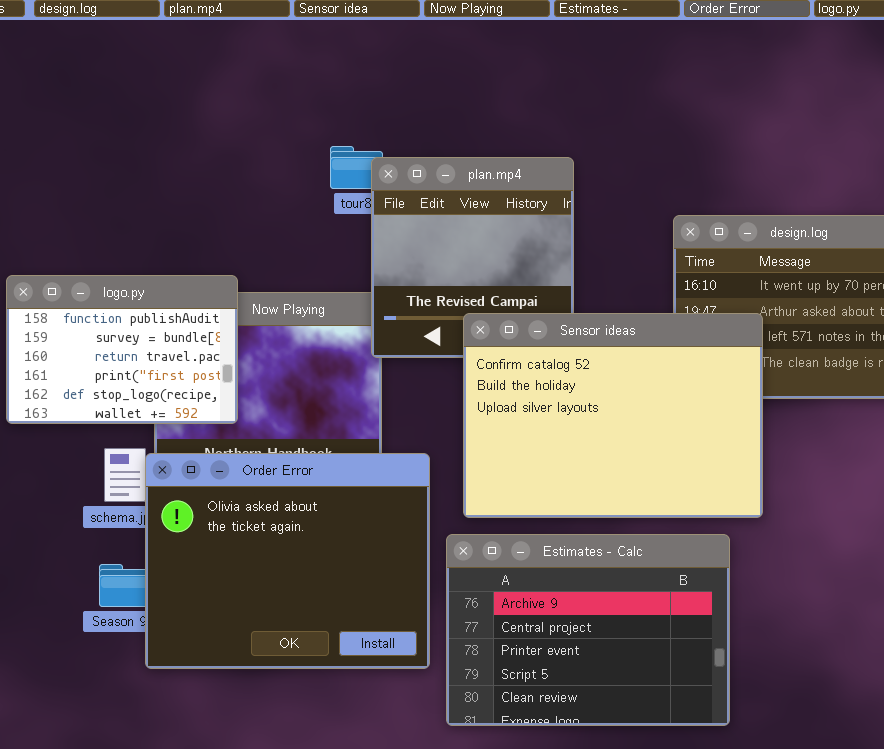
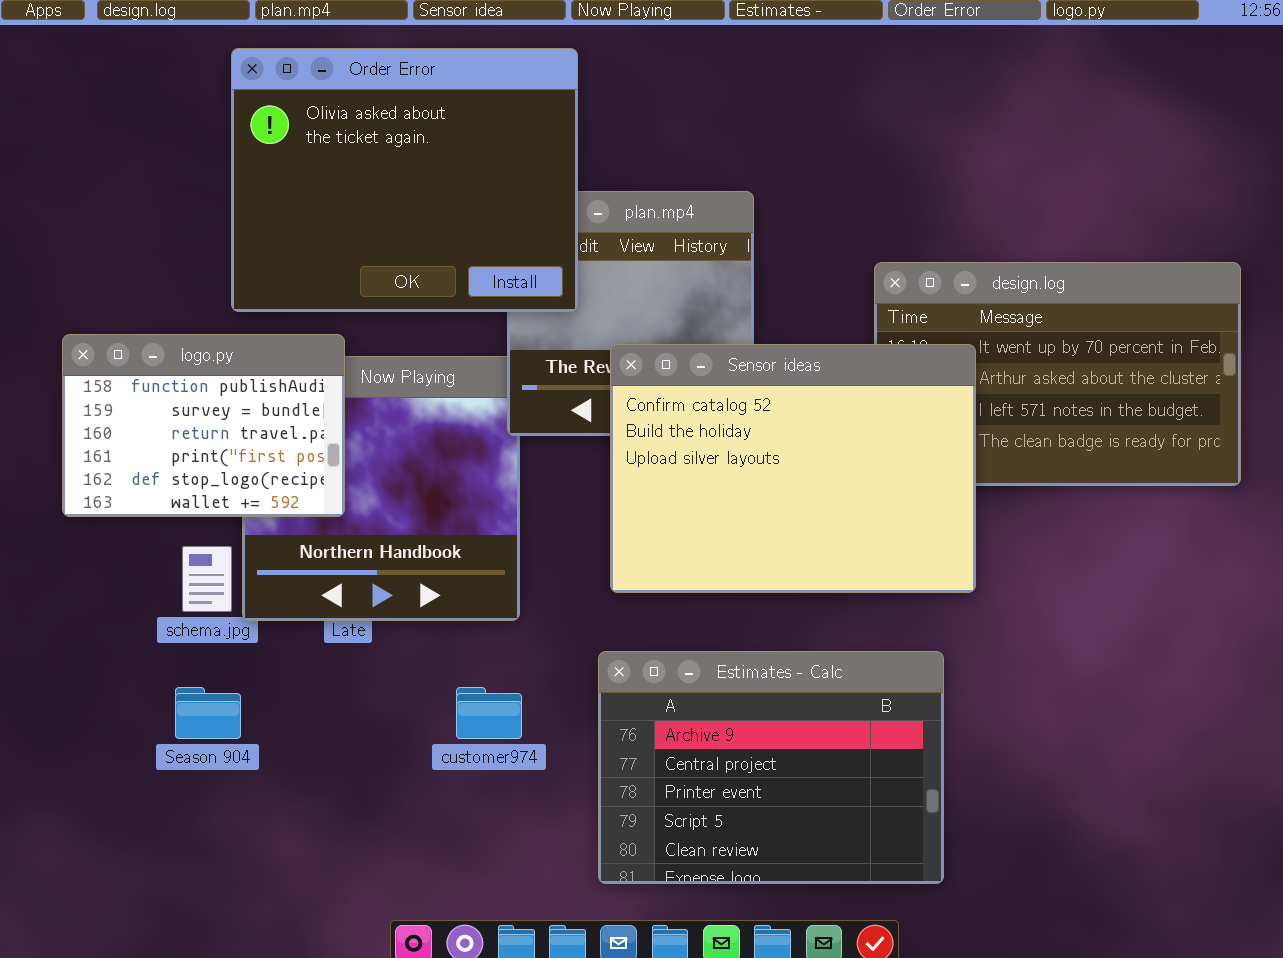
Sensor ideas: [463,313,763,518] -> [610,344,976,593], moved
Order Error: [145,453,430,669] -> [231,48,578,312], moved

